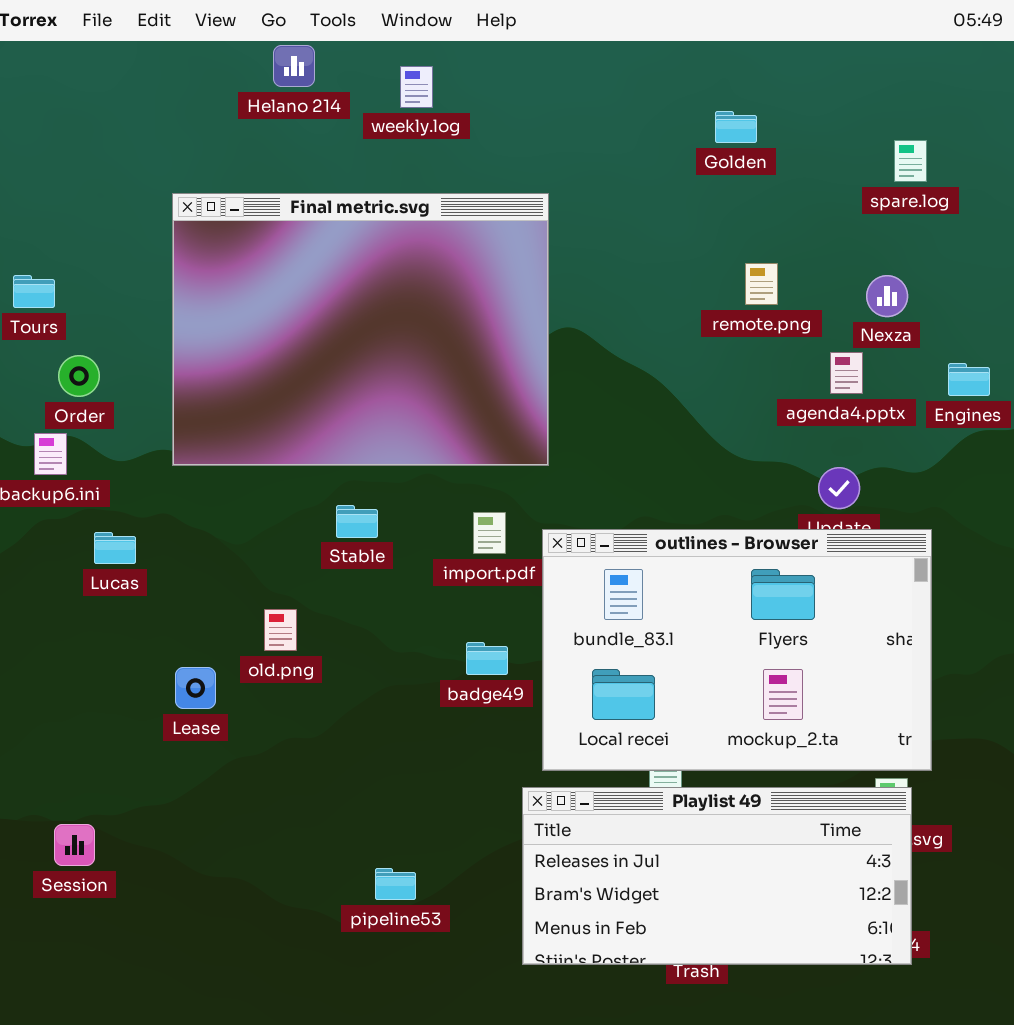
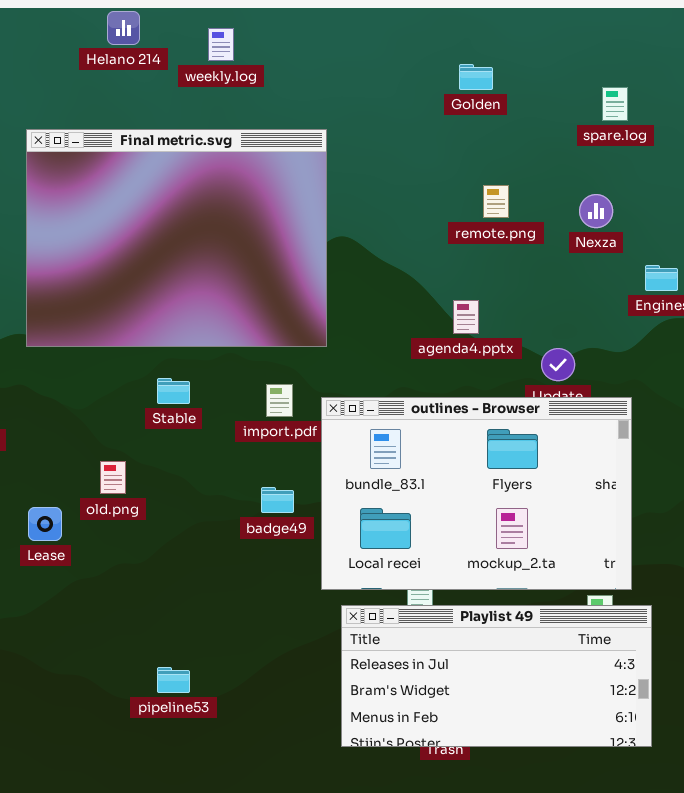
agenda4.pptx: [830,352,863,394] -> [453,300,479,334], moved
Playlist 49: [522,787,912,965] -> [341,605,652,747], moved
pipeline53: [375,868,416,900] -> [157,667,190,693], moved

